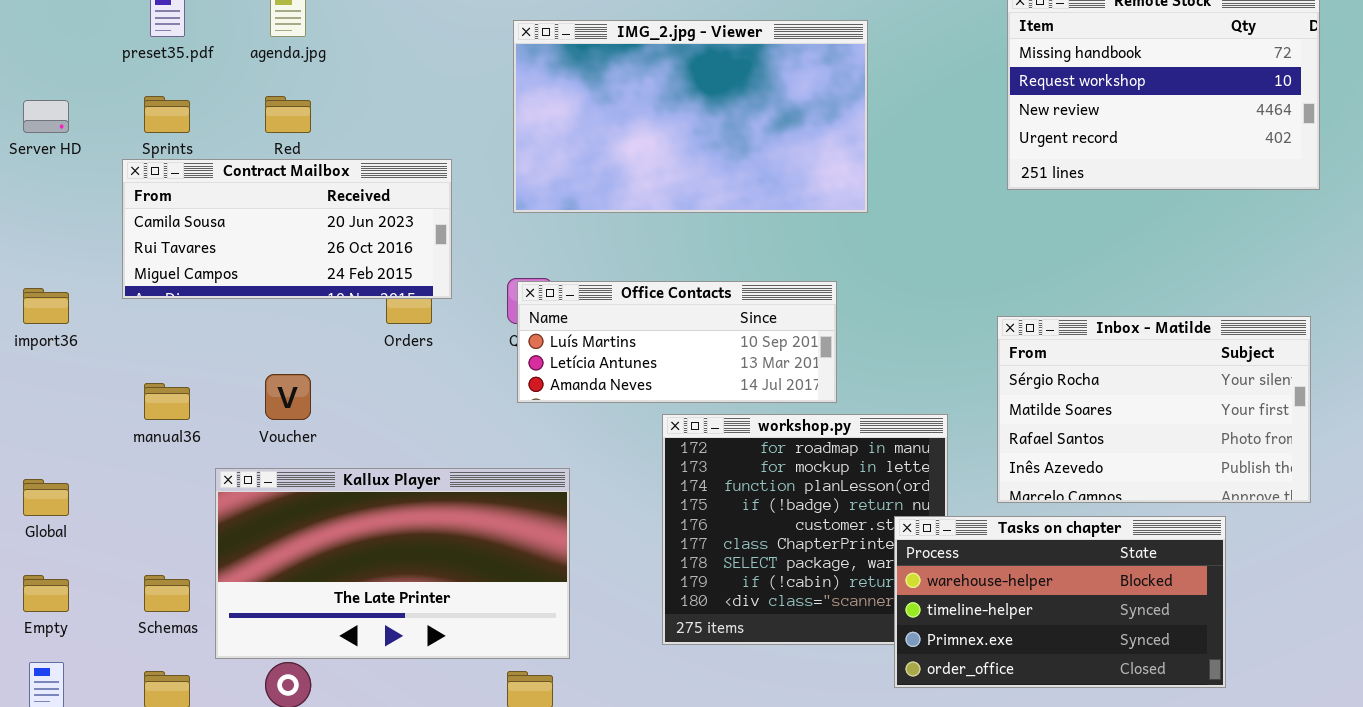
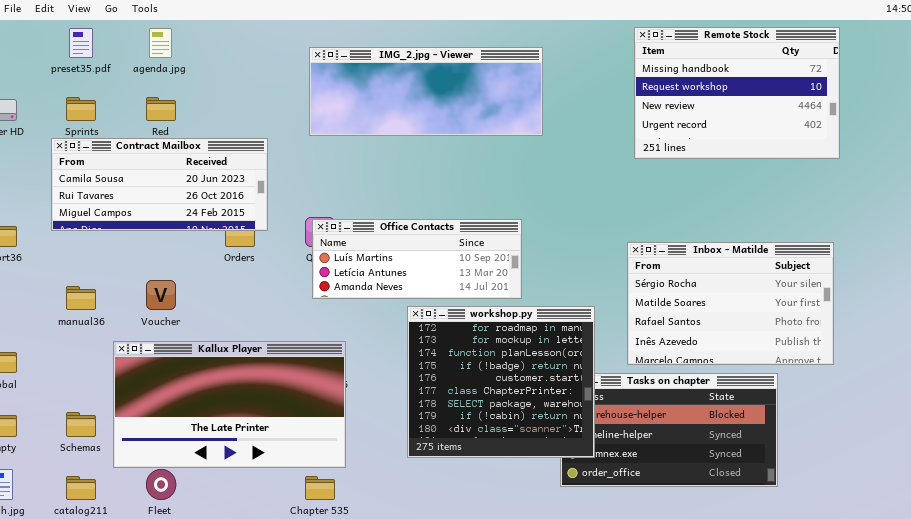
IMG_2.jpg - Viewer: [513,20,868,213] -> [309,47,543,136], resized
workshop.py: [662,414,948,645] -> [407,306,595,458], raised

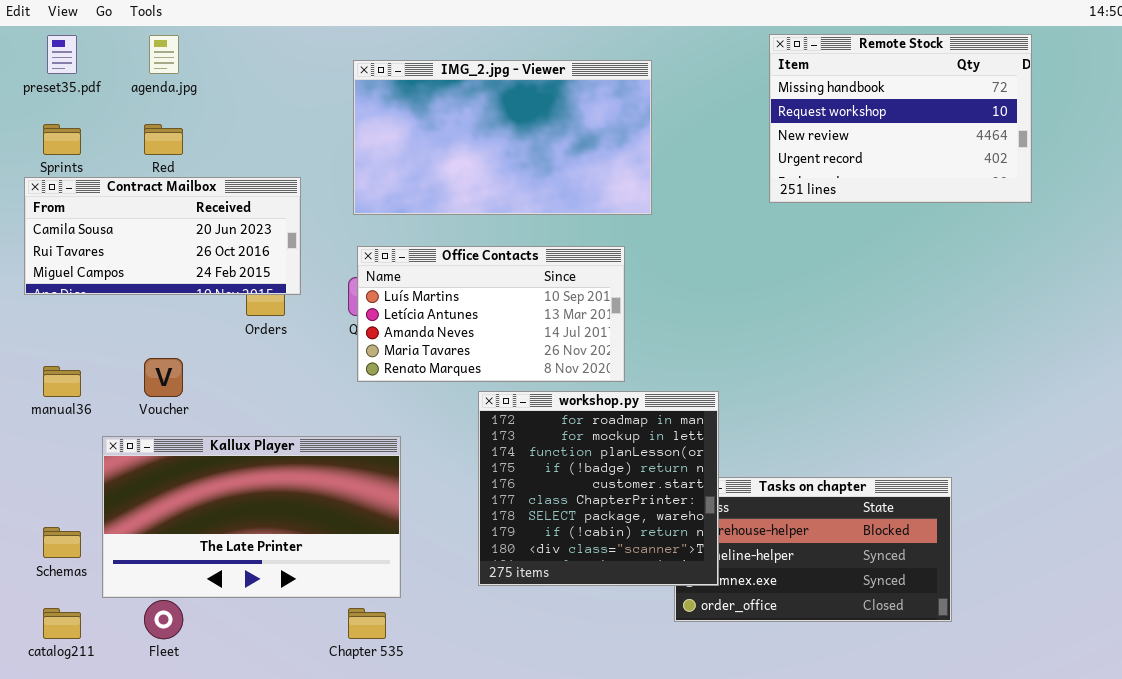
IMG_2.jpg - Viewer: [309,47,543,136] -> [353,60,652,215], resized
Office Contacts: [312,219,522,299] -> [357,246,625,382], resized
Inbox - Matilde: [627,242,834,365] -> none, closed

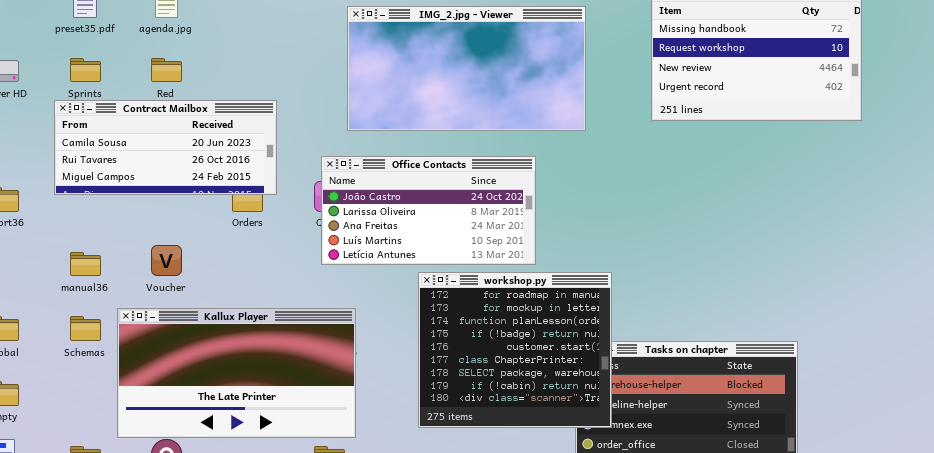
IMG_2.jpg - Viewer: [353,60,652,215] -> [347,6,586,131], moved
Office Contacts: [357,246,625,382] -> [321,156,536,265], scrolled up 3 rows
Schemas: [43,527,81,558] -> [70,316,101,341], moved

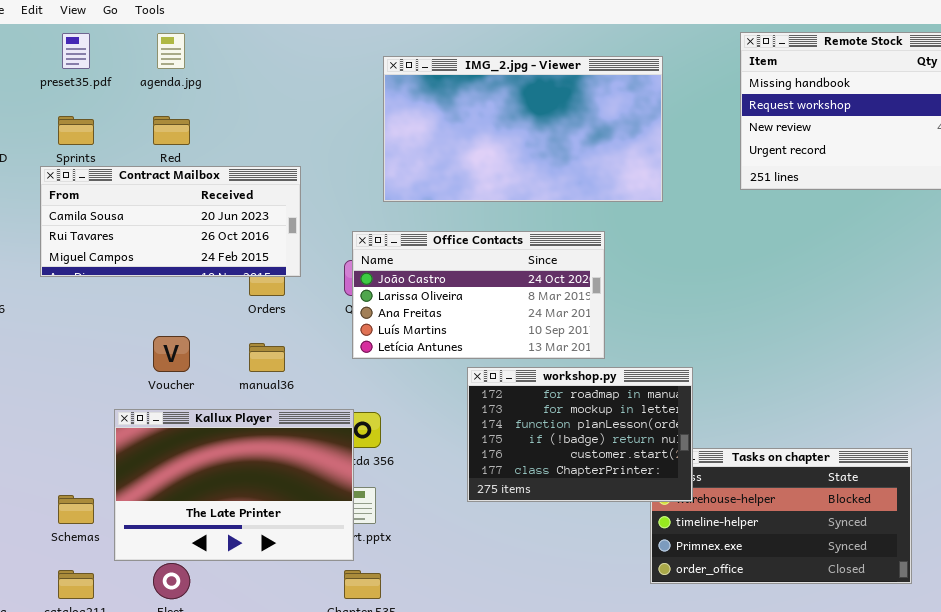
manual36: [70,252,101,276] -> [249,343,285,372], moved
workshop.py: [418,272,612,428] -> [467,367,693,502], resized
Kallux Player: [117,308,356,438] -> [114,409,354,561], resized
Schemas: [70,316,101,341] -> [58,495,94,524], moved

